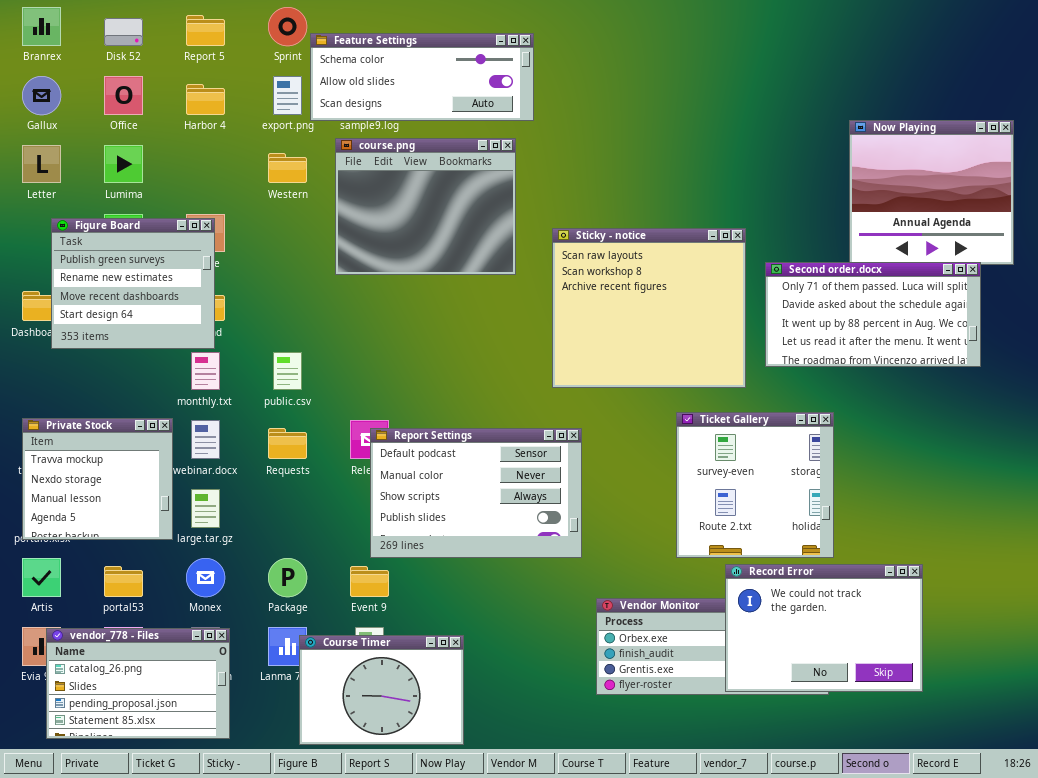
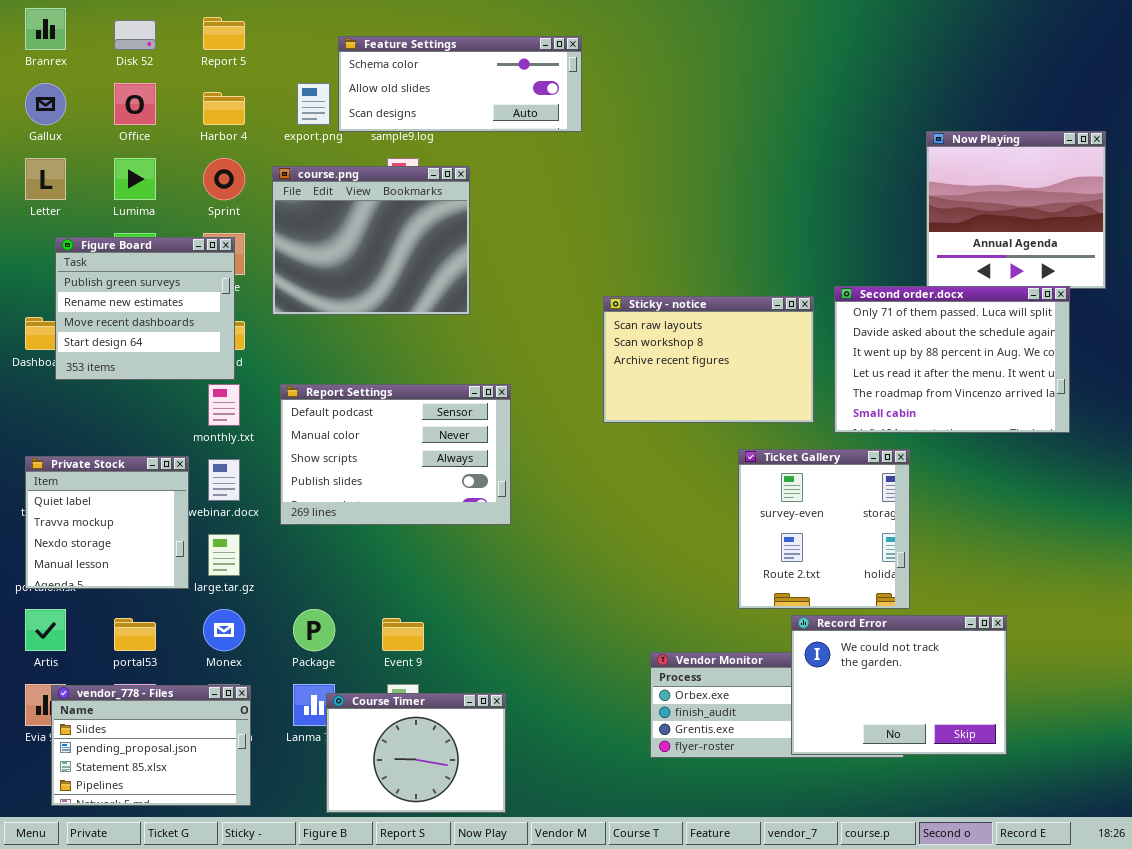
Sprint: [268,7,307,46] -> [203,158,245,200], moved
course.png: [335,138,516,275] -> [272,166,470,315], moved
Sticky - notice: [552,228,746,388] -> [603,296,814,423], resized
Second order.docx: [765,262,981,367] -> [834,286,1070,433], resized
Private Stock: [22,418,173,540] -> [25,456,189,589], scrolled up 1 row
Report Settings: [370,428,582,558] -> [280,384,511,525], moved
vendor_778 - Files: [46,628,230,739] -> [51,685,251,806], scrolled down 1 row

